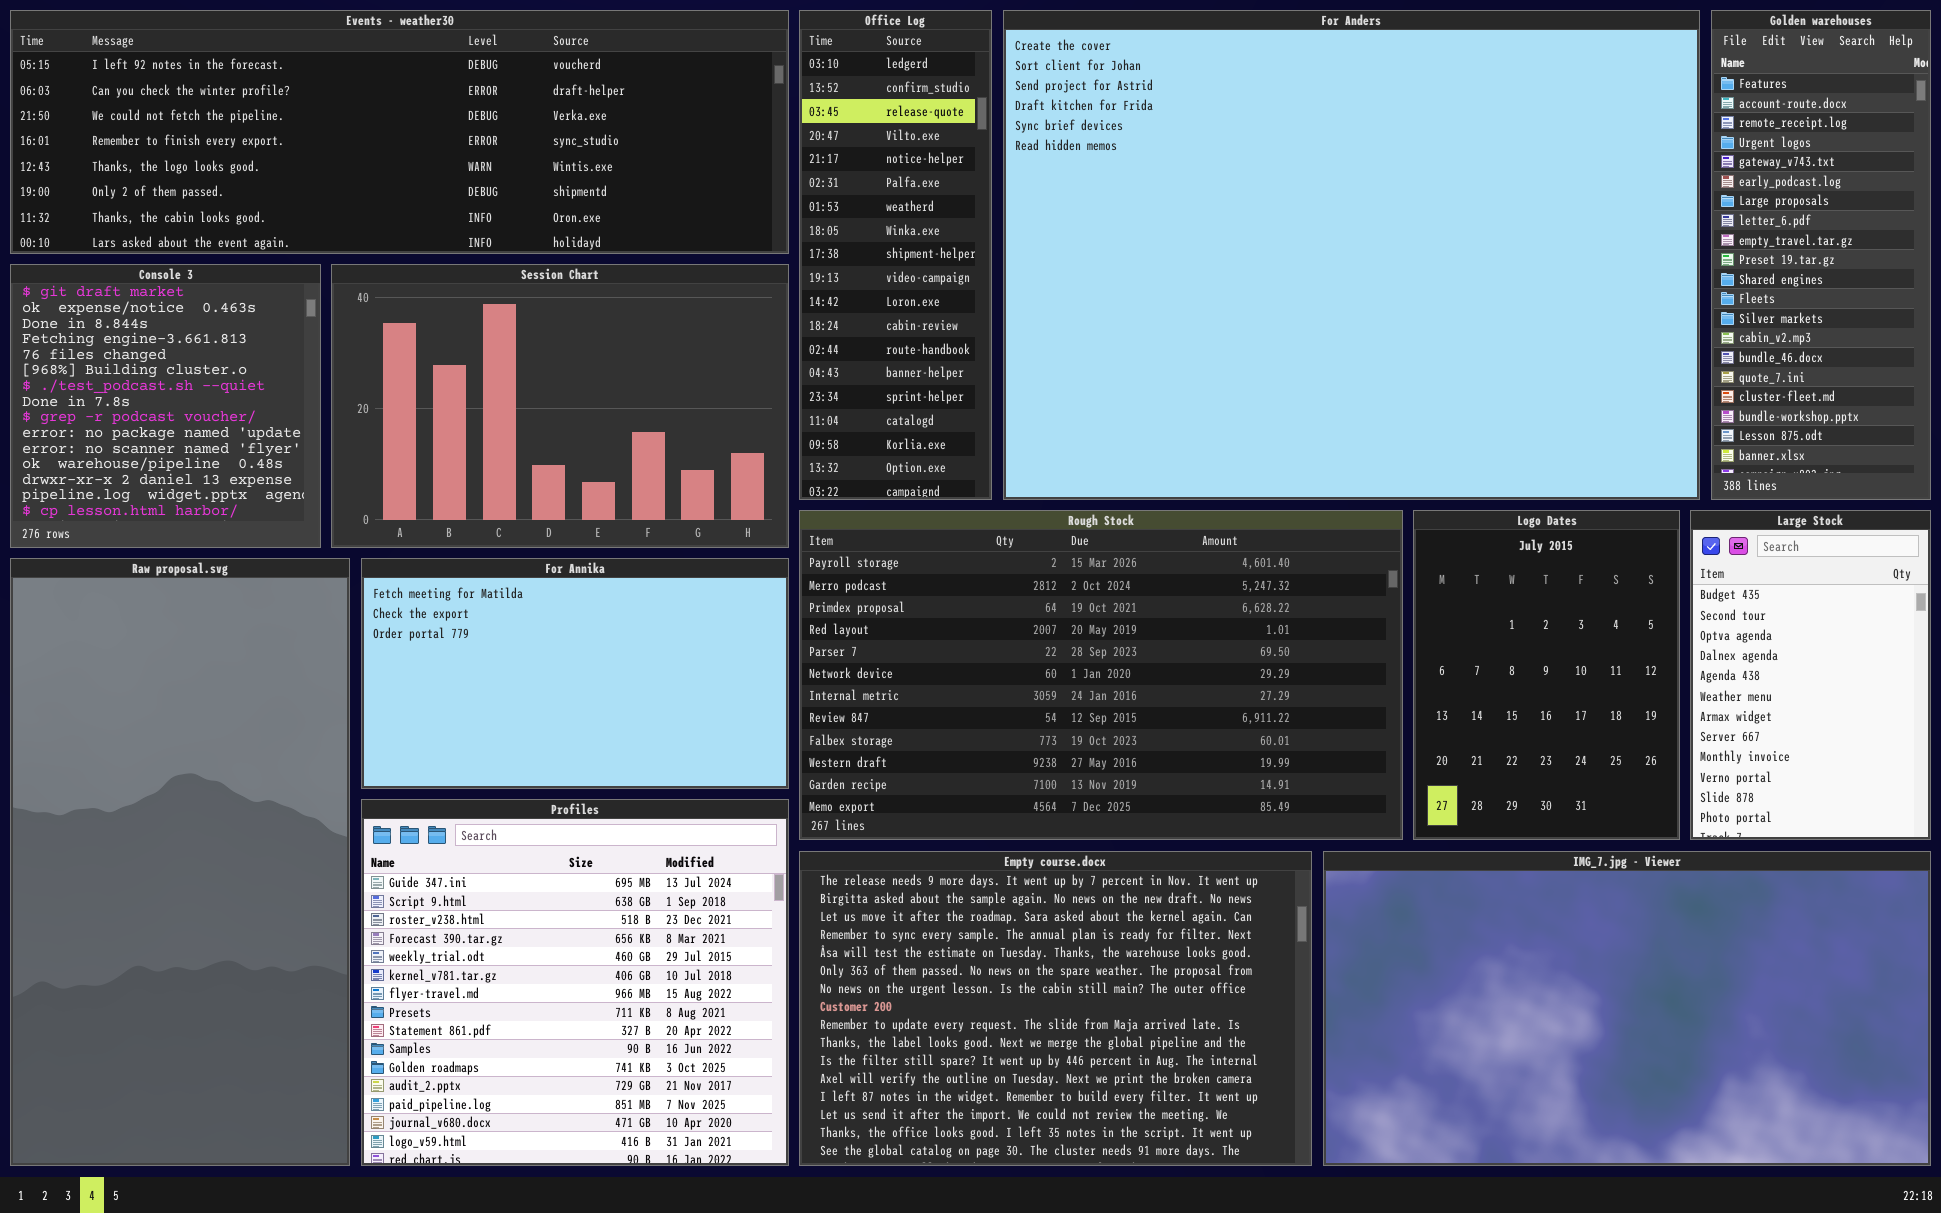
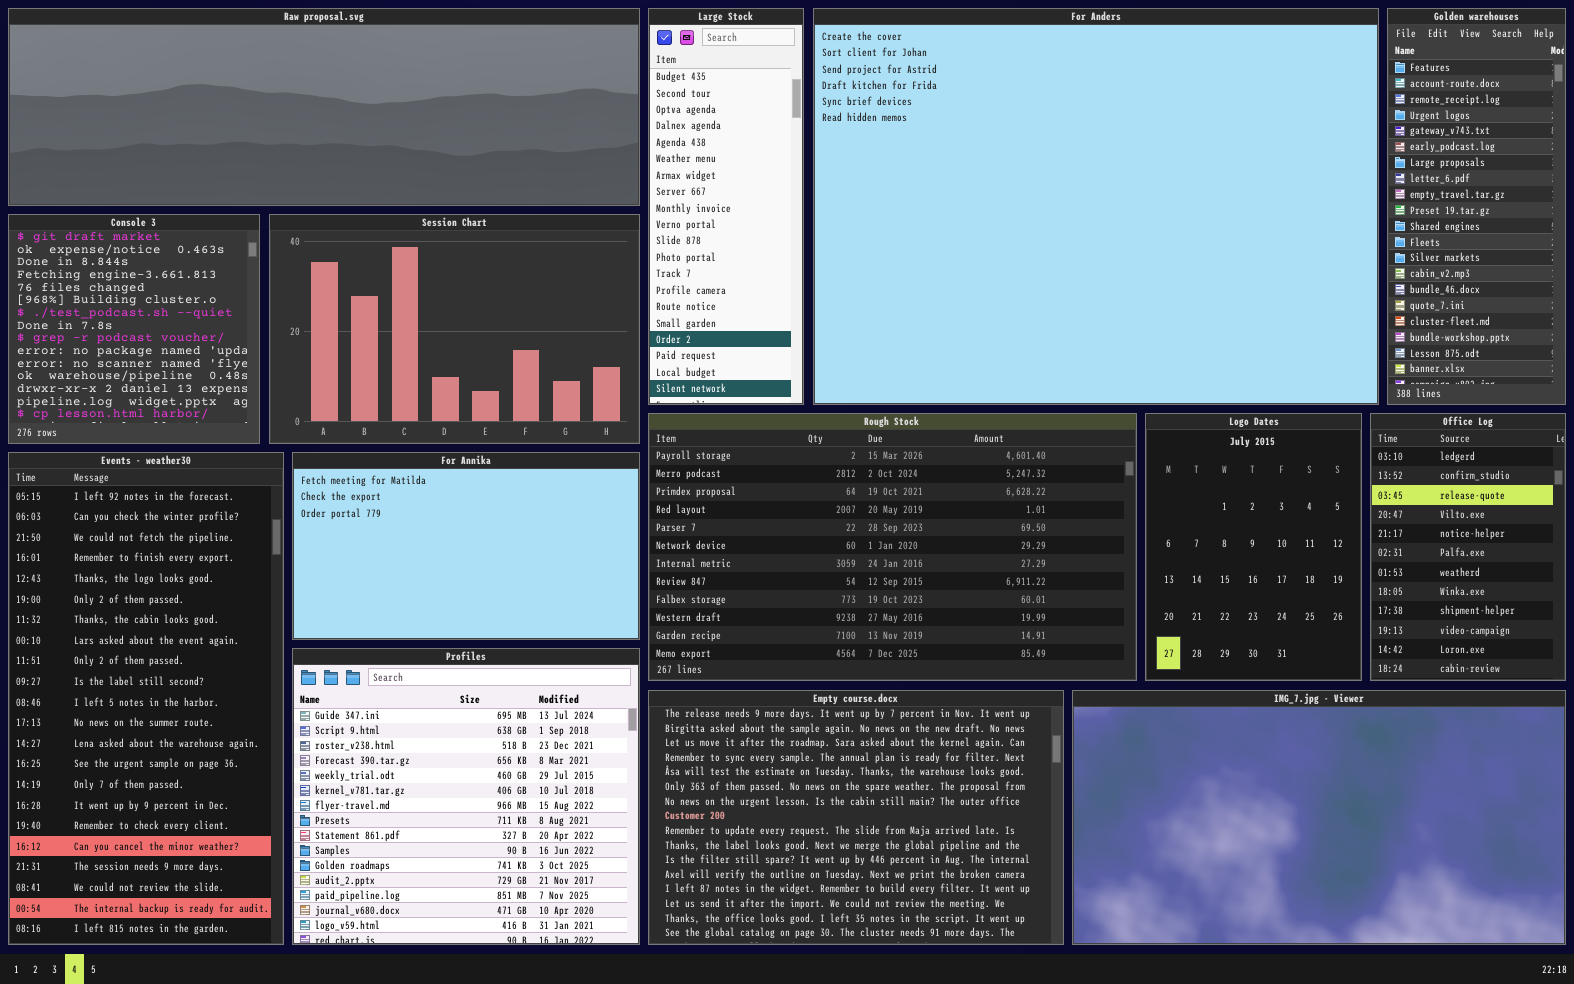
Events - weather30: [10,10,789,254] -> [8,452,284,945], moved, resized
Office Log: [799,10,992,500] -> [1370,413,1566,681], moved, resized
Large Stock: [1690,510,1931,840] -> [648,8,804,405], moved, resized
Raw proposal.svg: [10,558,350,1166] -> [8,8,640,206], moved, resized

